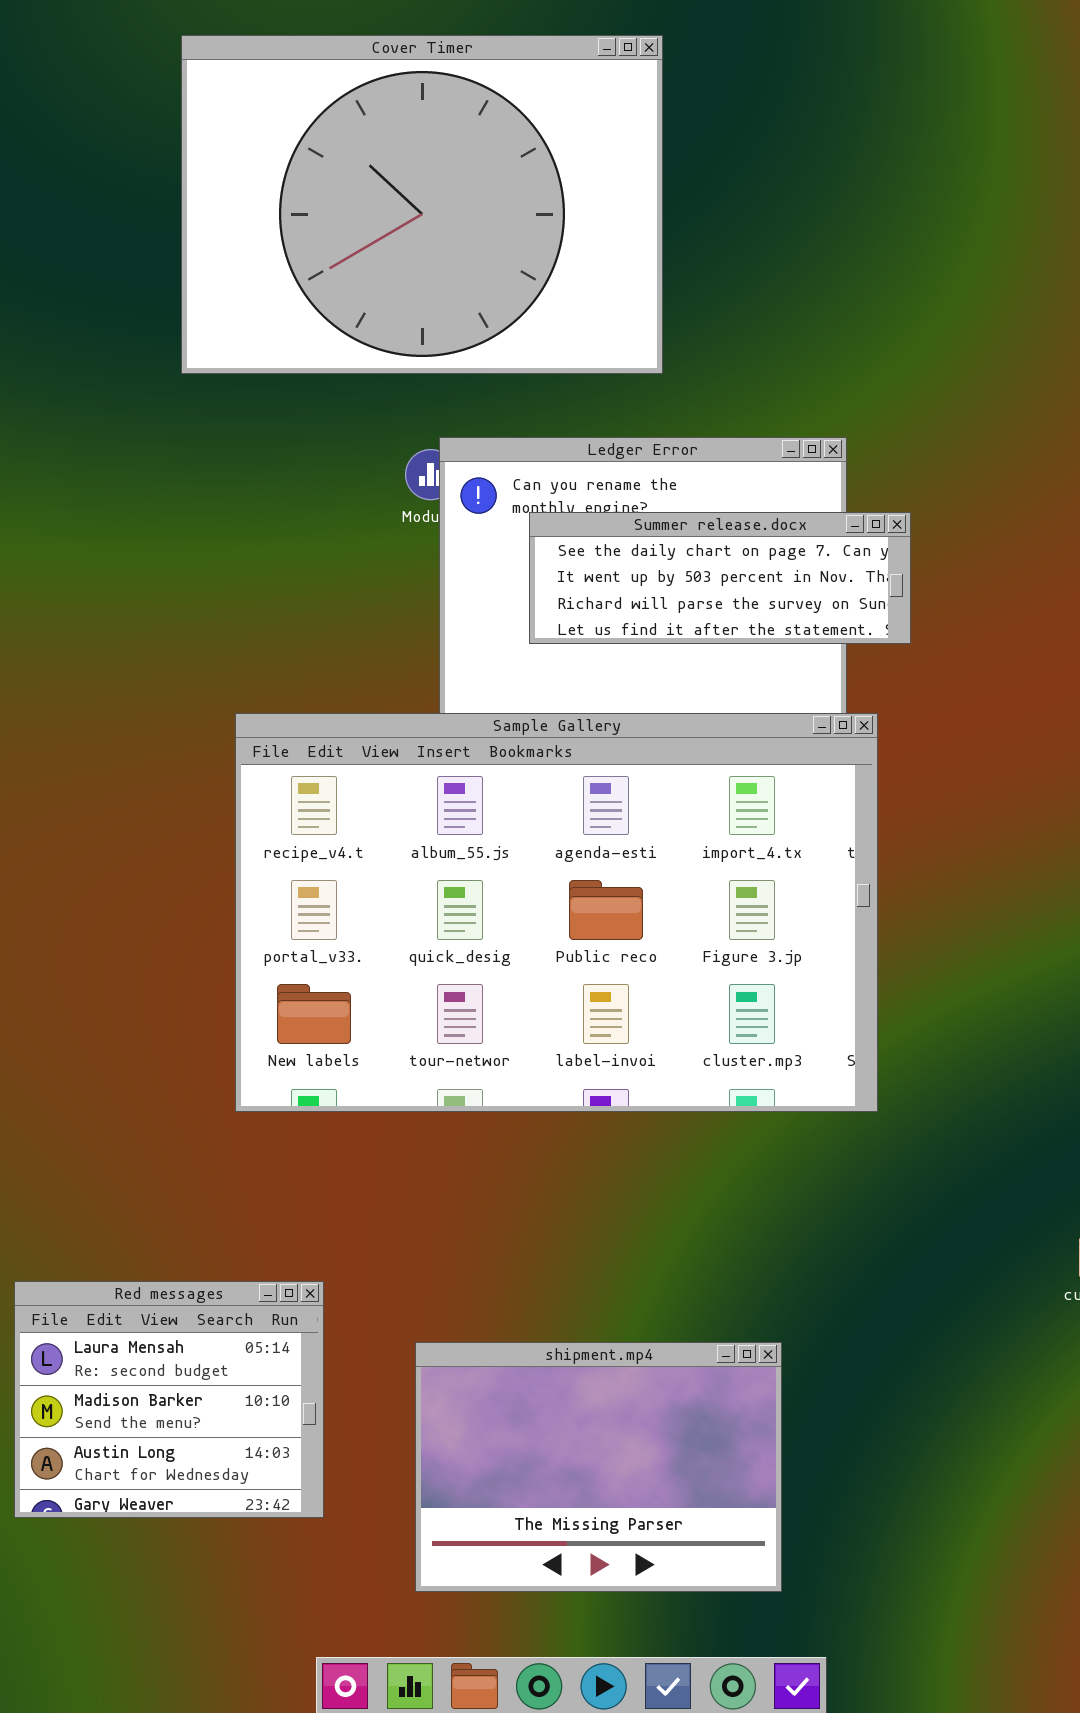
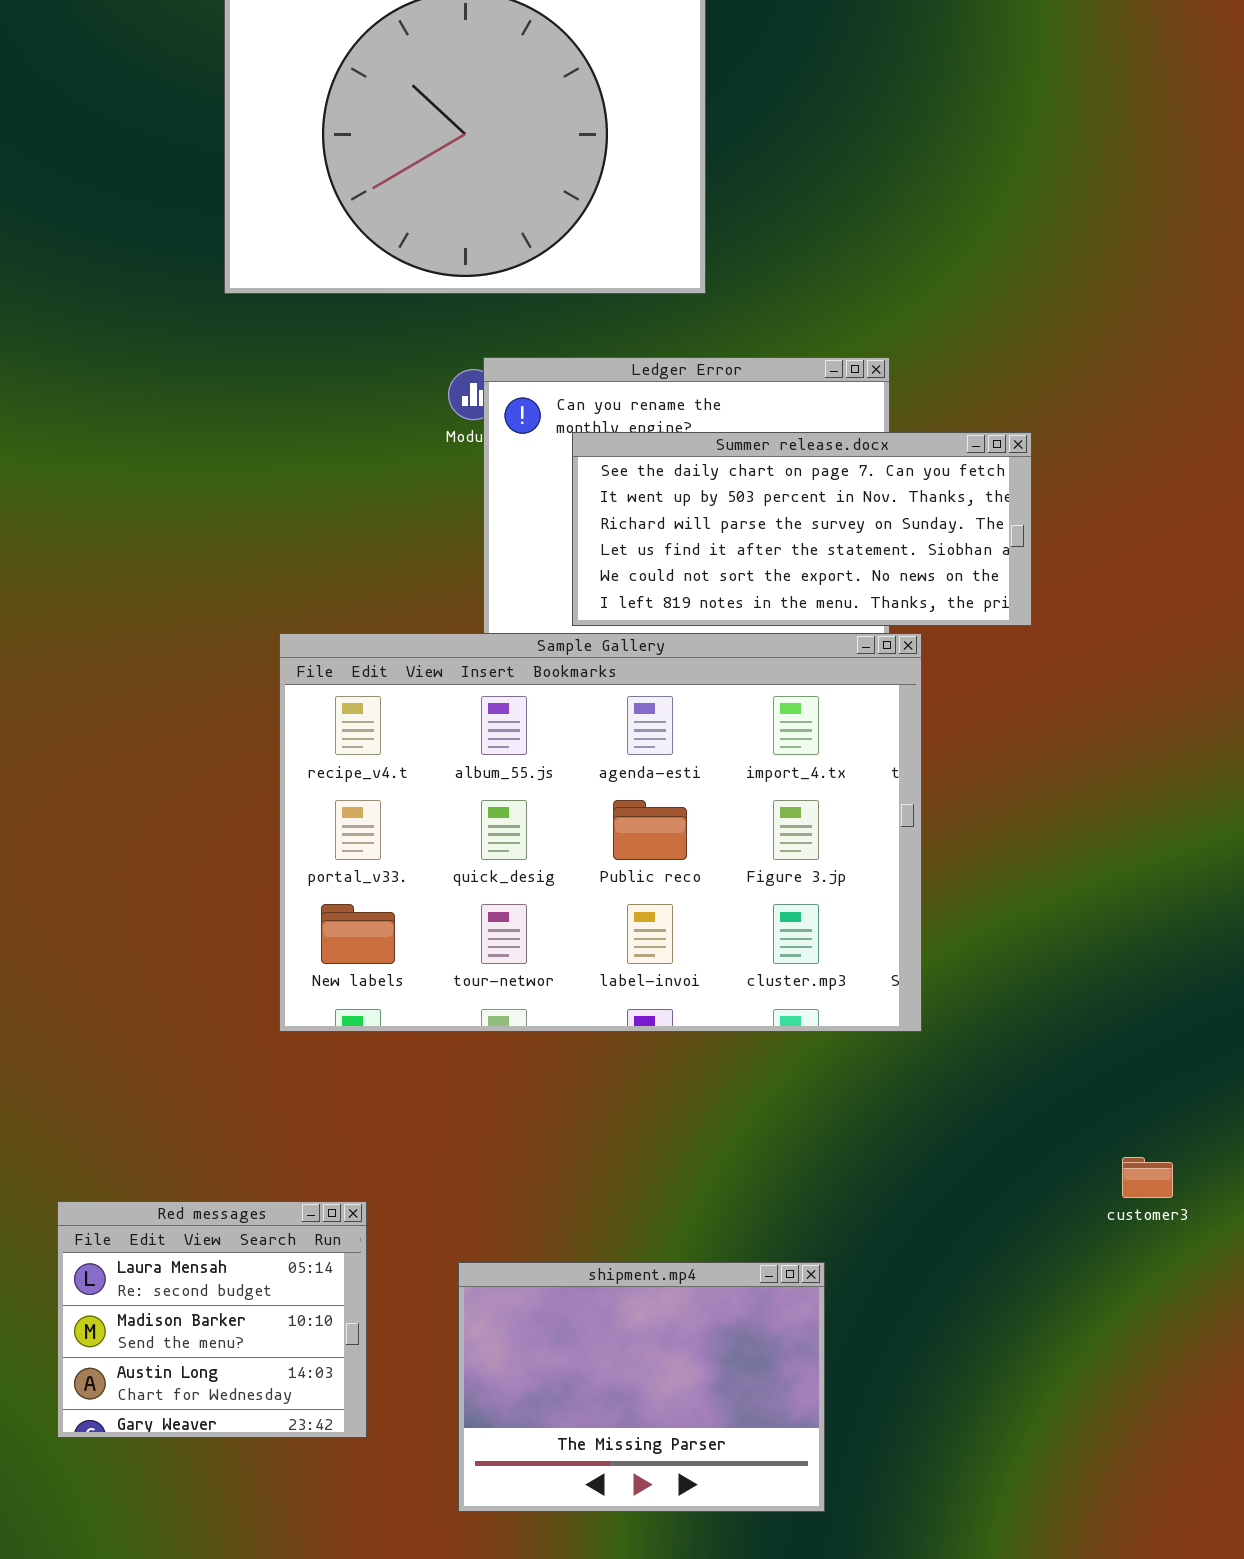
Summer release.docx: [529,512,911,644] -> [572,432,1032,626], resized

